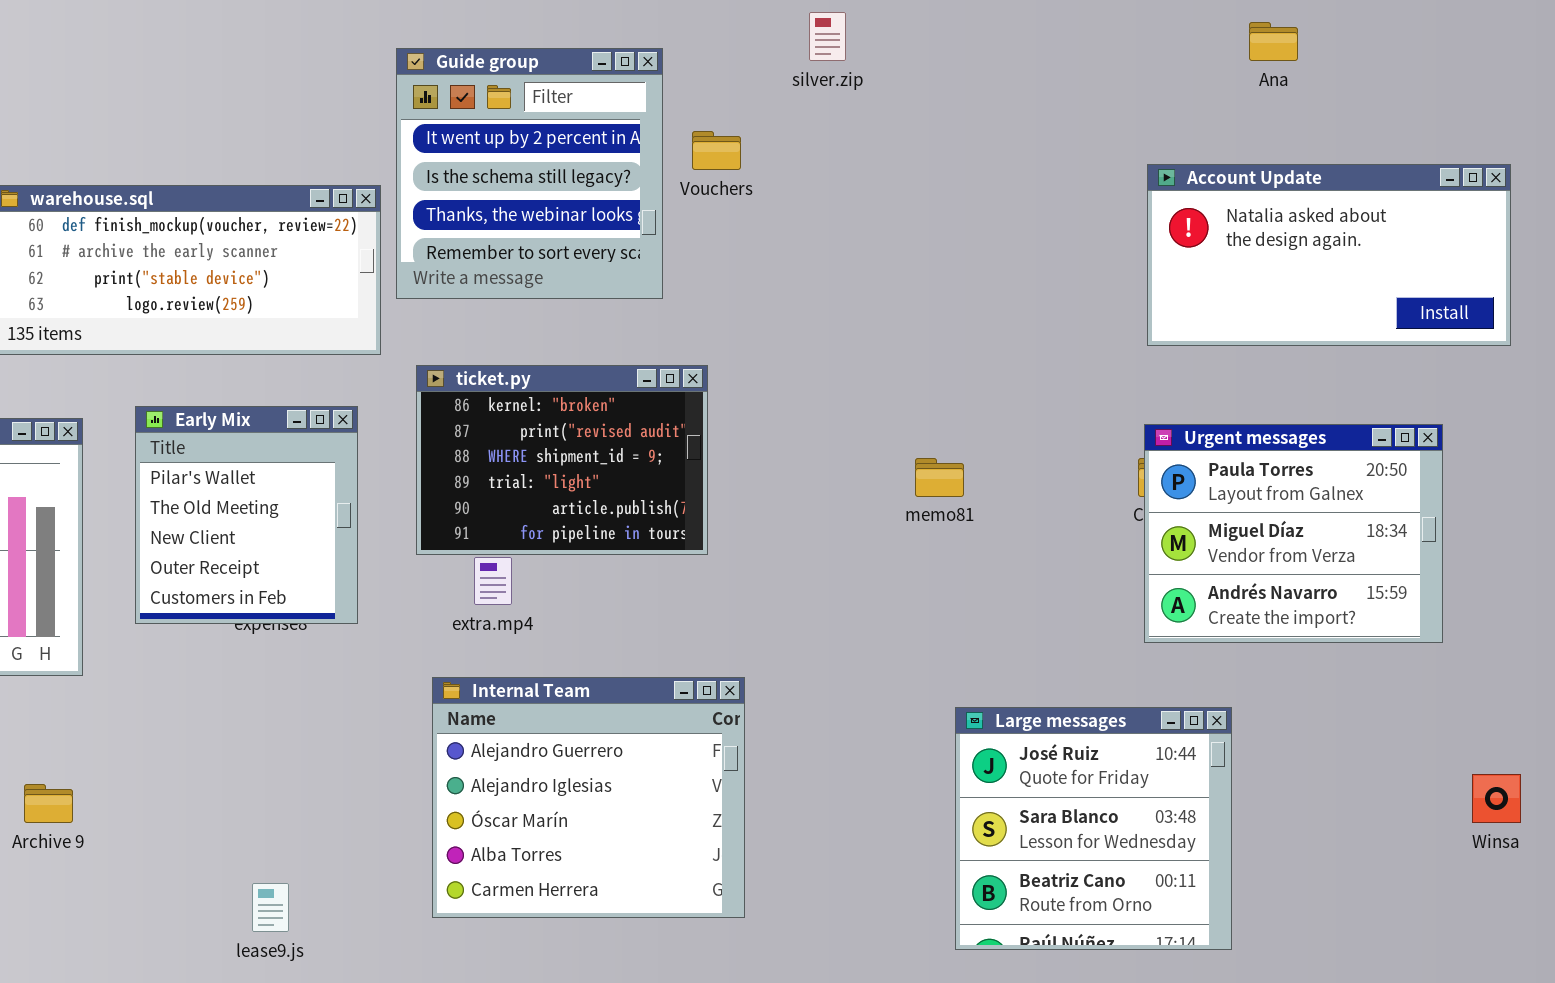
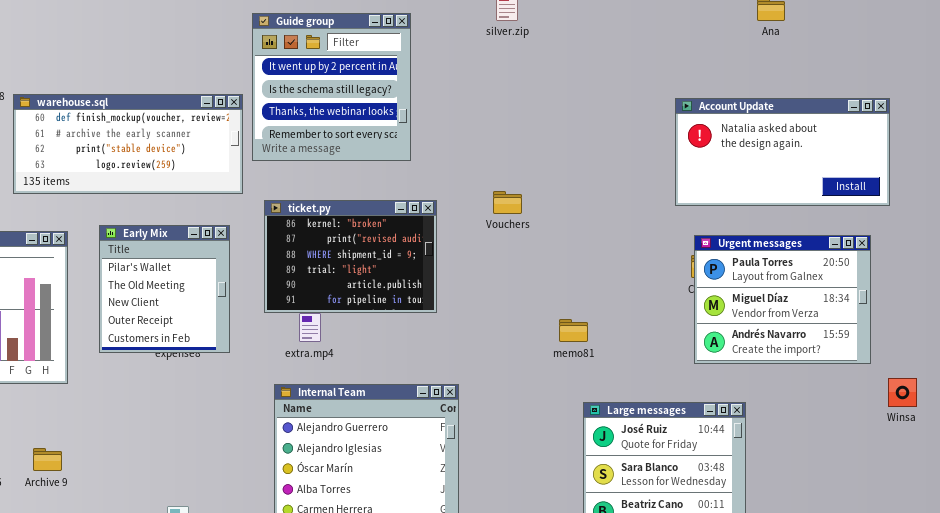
Vouchers: [692,131,741,170] -> [493,191,522,214], moved
Account Update: [1147,164,1511,346] -> [675,98,890,206], moved
memo81: [915,458,964,497] -> [559,319,588,342], moved
Winsa: [1472,774,1521,823] -> [888,378,917,407], moved

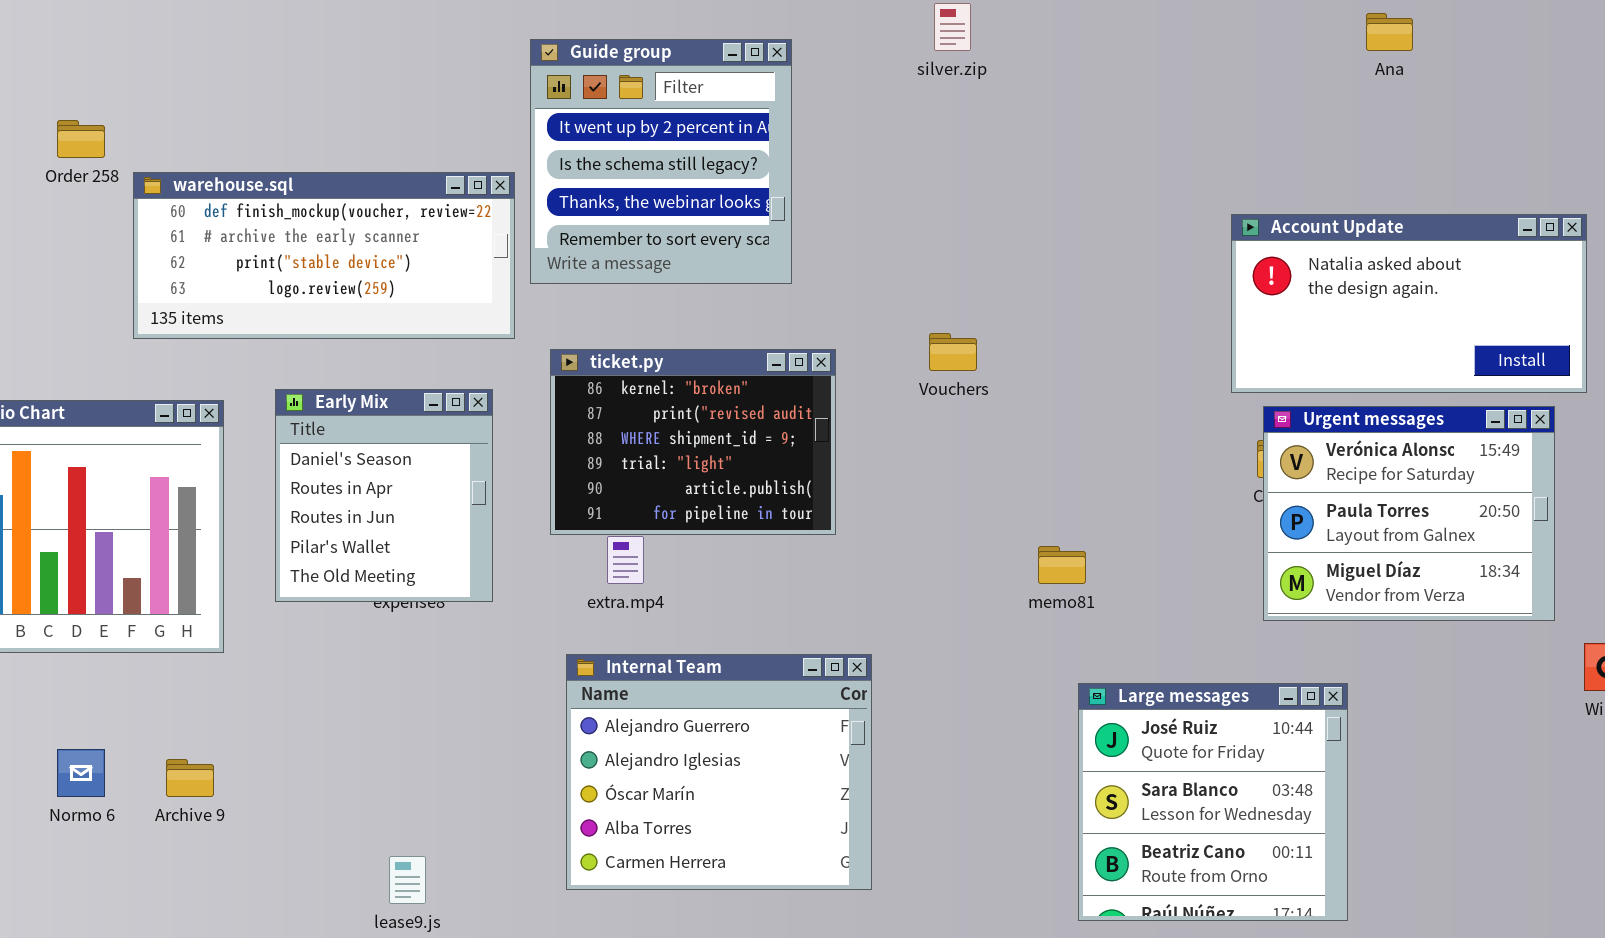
Account Update: [675,98,890,206] -> [1231,214,1587,393], moved
Early Mix: [99,225,230,353] -> [275,389,493,602], scrolled up 3 rows
Urgent messages: [694,235,871,364] -> [1263,406,1555,621], scrolled up 1 row

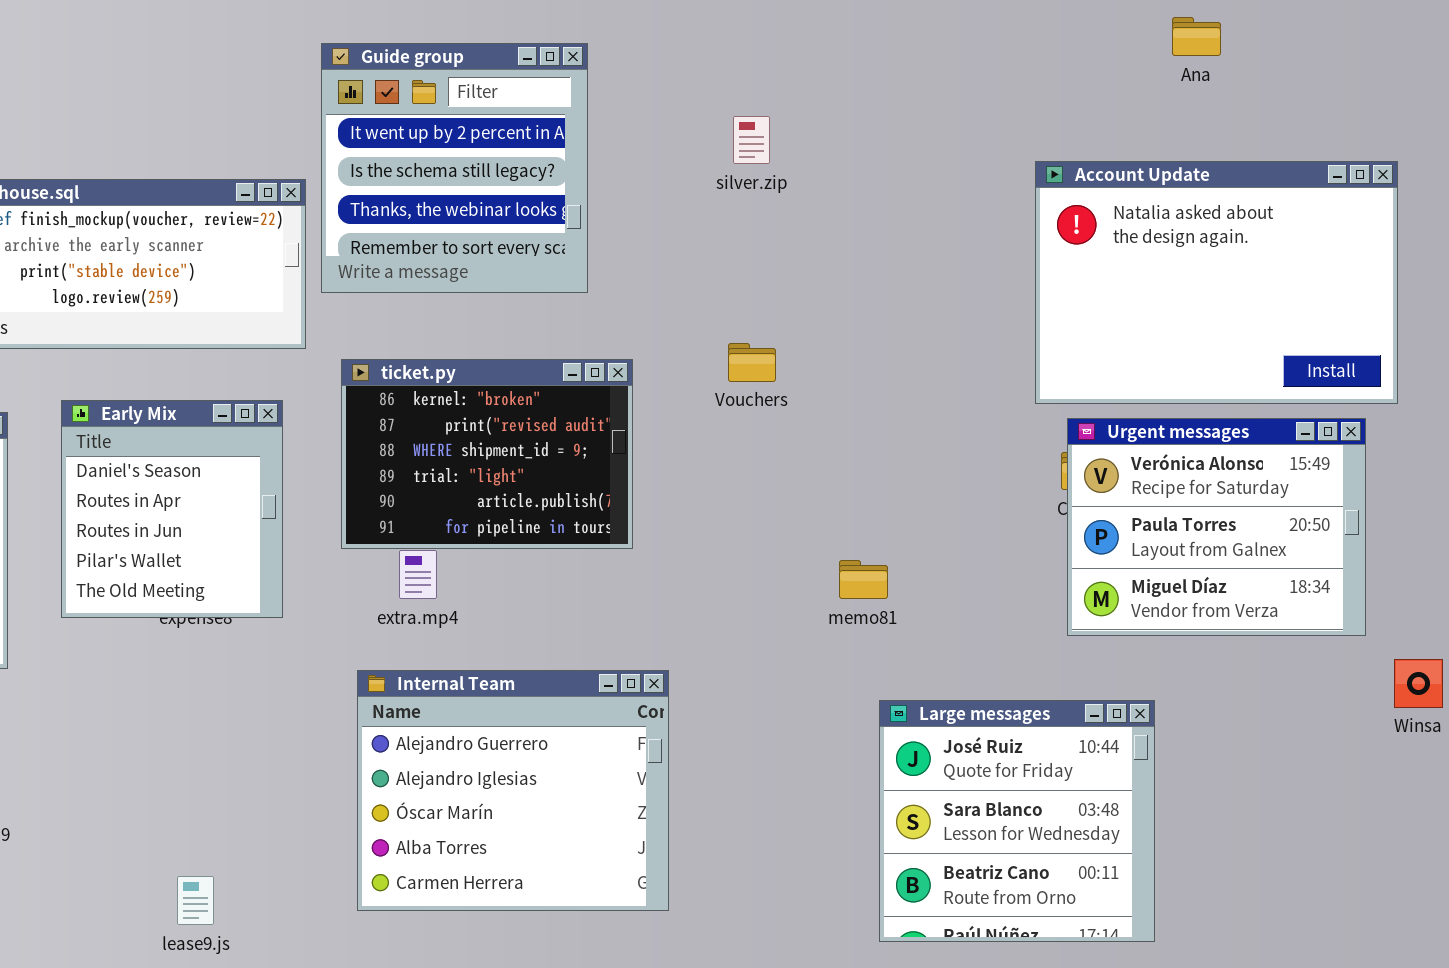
silver.zip: [934,3,971,51] -> [733,116,770,164], moved
Account Update: [1231,214,1587,393] -> [1035,161,1398,404], resized

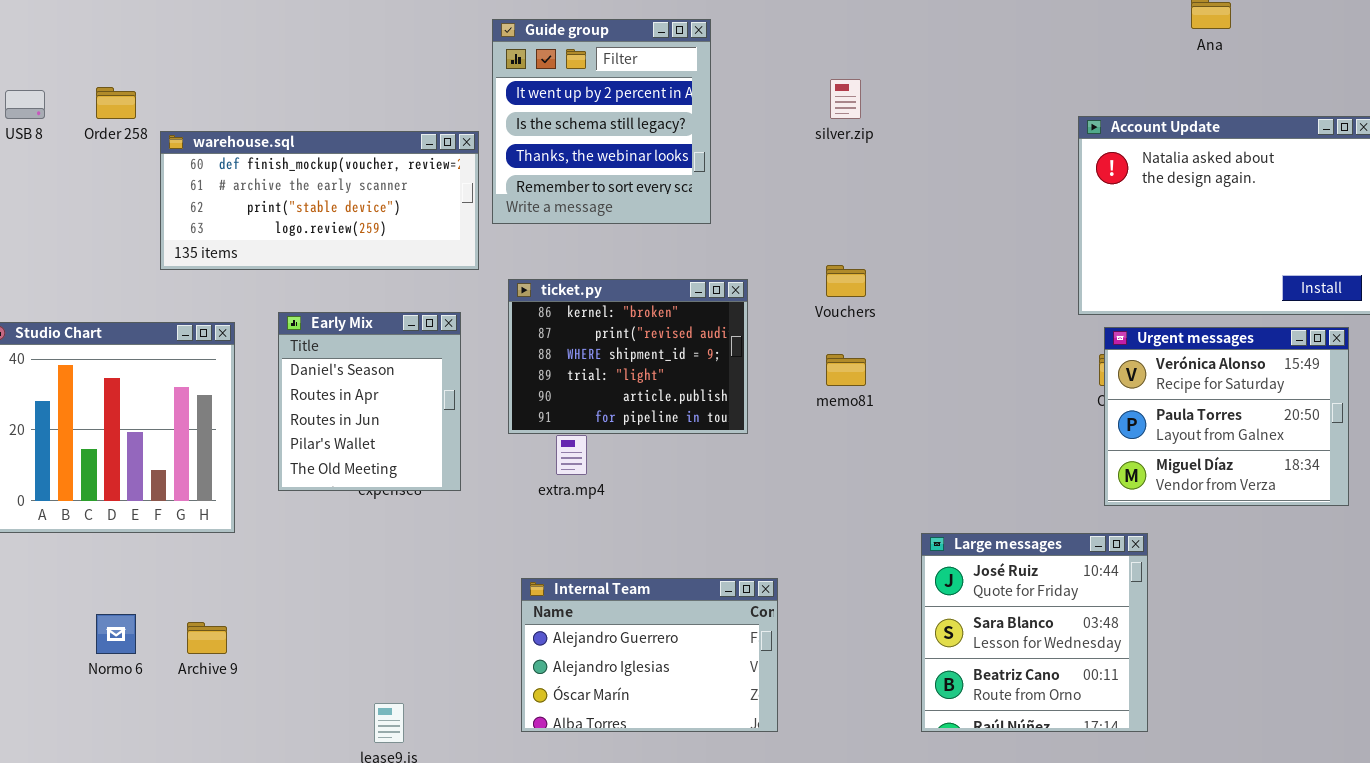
memo81: [839,560,888,599] -> [826,354,866,386], moved
Internal Team: [357,670,669,911] -> [521,578,778,732], resized
Large messages: [879,700,1155,942] -> [921,533,1148,732], moved

